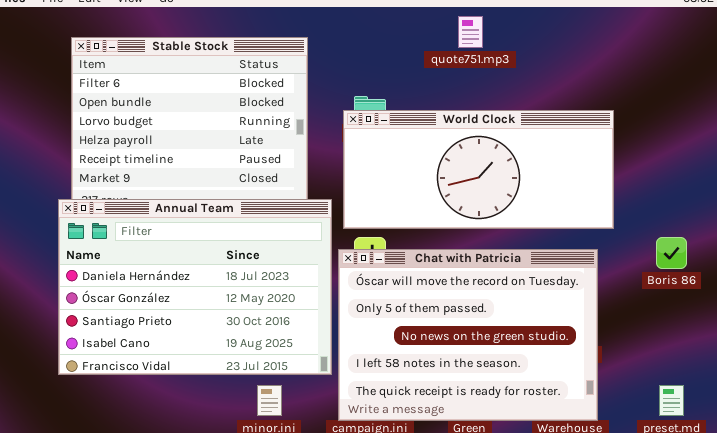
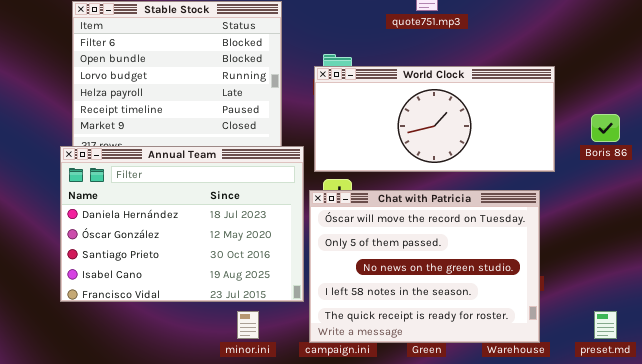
Boris 86: [656,237,687,269] -> [591,114,620,142], moved

